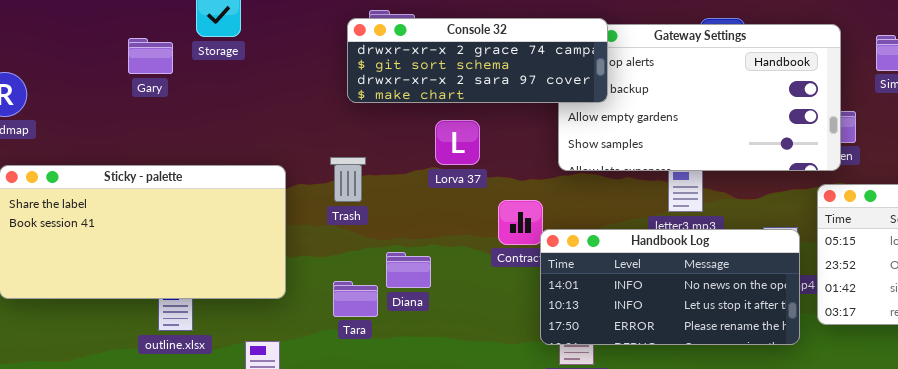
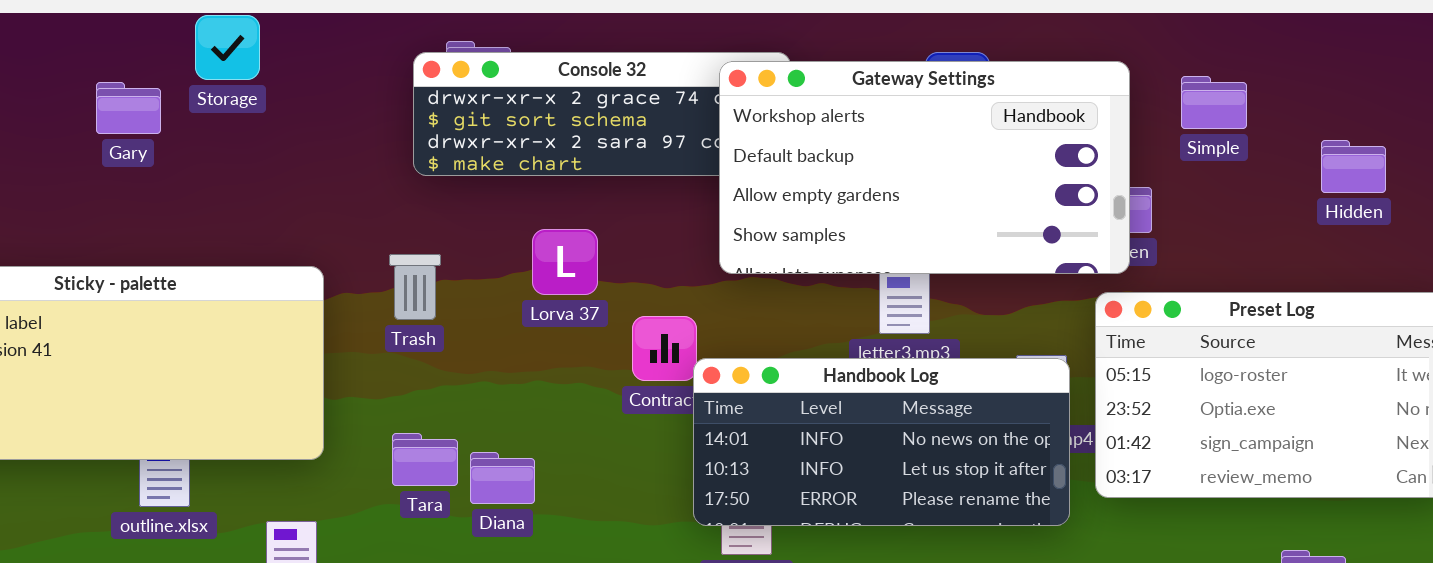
Gateway Settings: [558,24,841,171] -> [719,61,1130,274], raised
Lorva 37: [435,120,480,165] -> [532,229,598,295], moved
Diana: [386,252,431,288] -> [470,452,535,504], moved

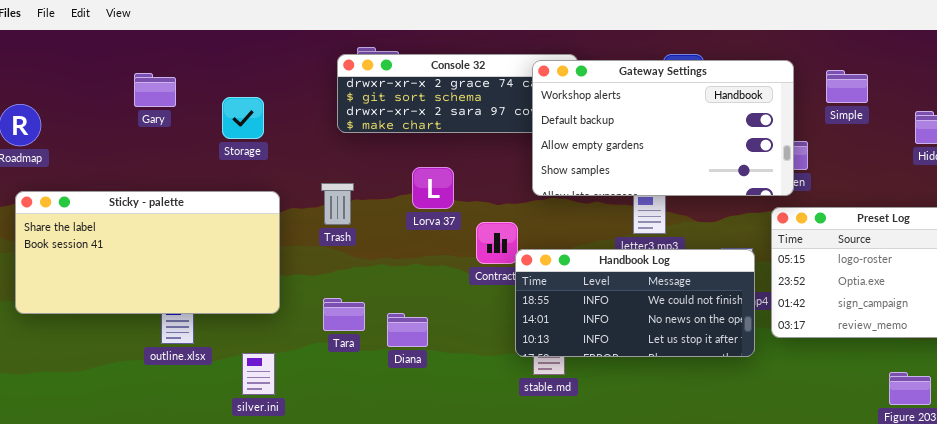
Storage: [195,15,260,80] -> [222,97,264,139], moved
Handbook Log: [693,358,1070,526] -> [515,249,755,357], scrolled up 1 row
Diana: [470,452,535,504] -> [387,313,428,347], moved

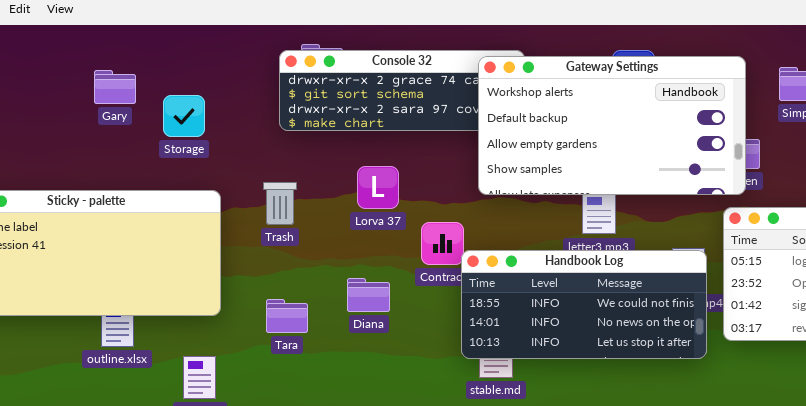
Gary: [134,73,176,107] -> [94,70,136,104], moved
Diana: [387,313,428,347] -> [347,278,390,312], moved

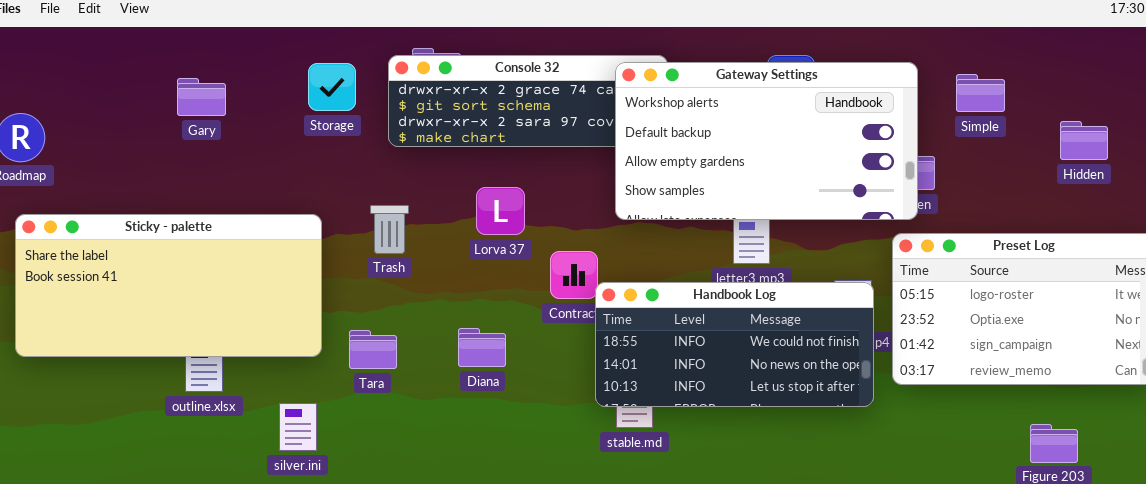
Storage: [163,95,205,137] -> [308,63,356,111], moved
Diana: [347,278,390,312] -> [458,328,506,367], moved
Tara: [266,299,308,333] -> [349,330,397,369], moved

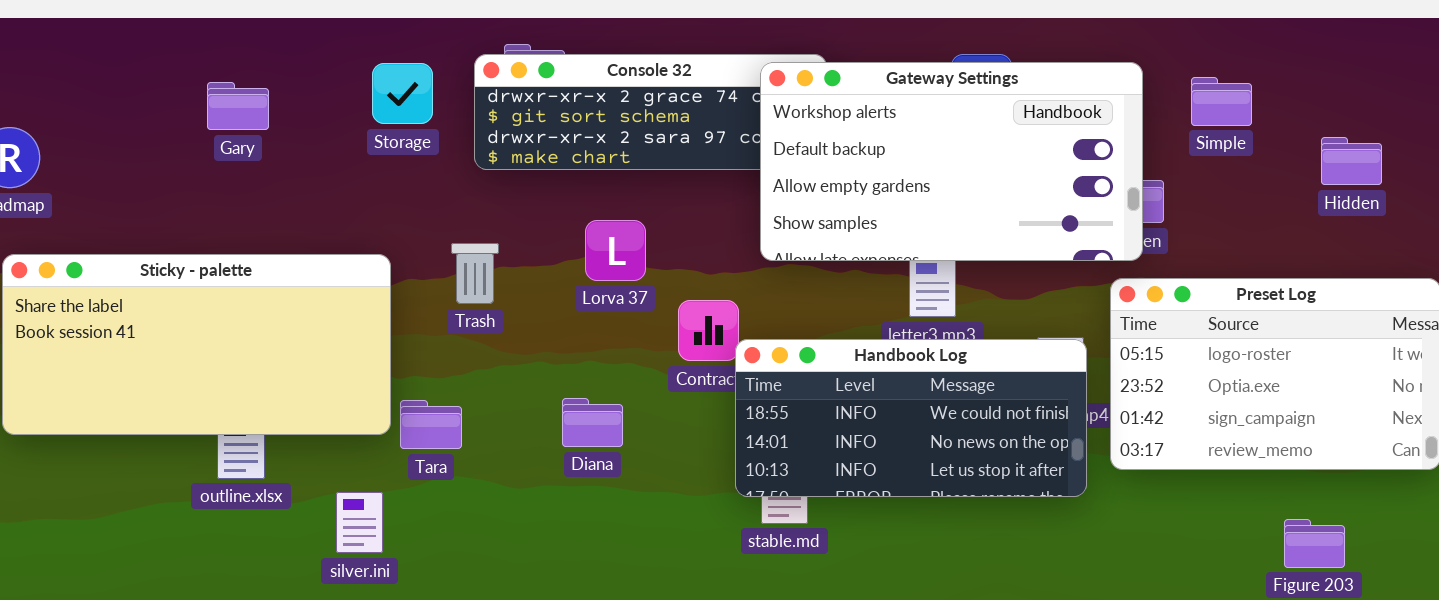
Tara: [349,330,397,369] -> [400,400,462,449], moved

